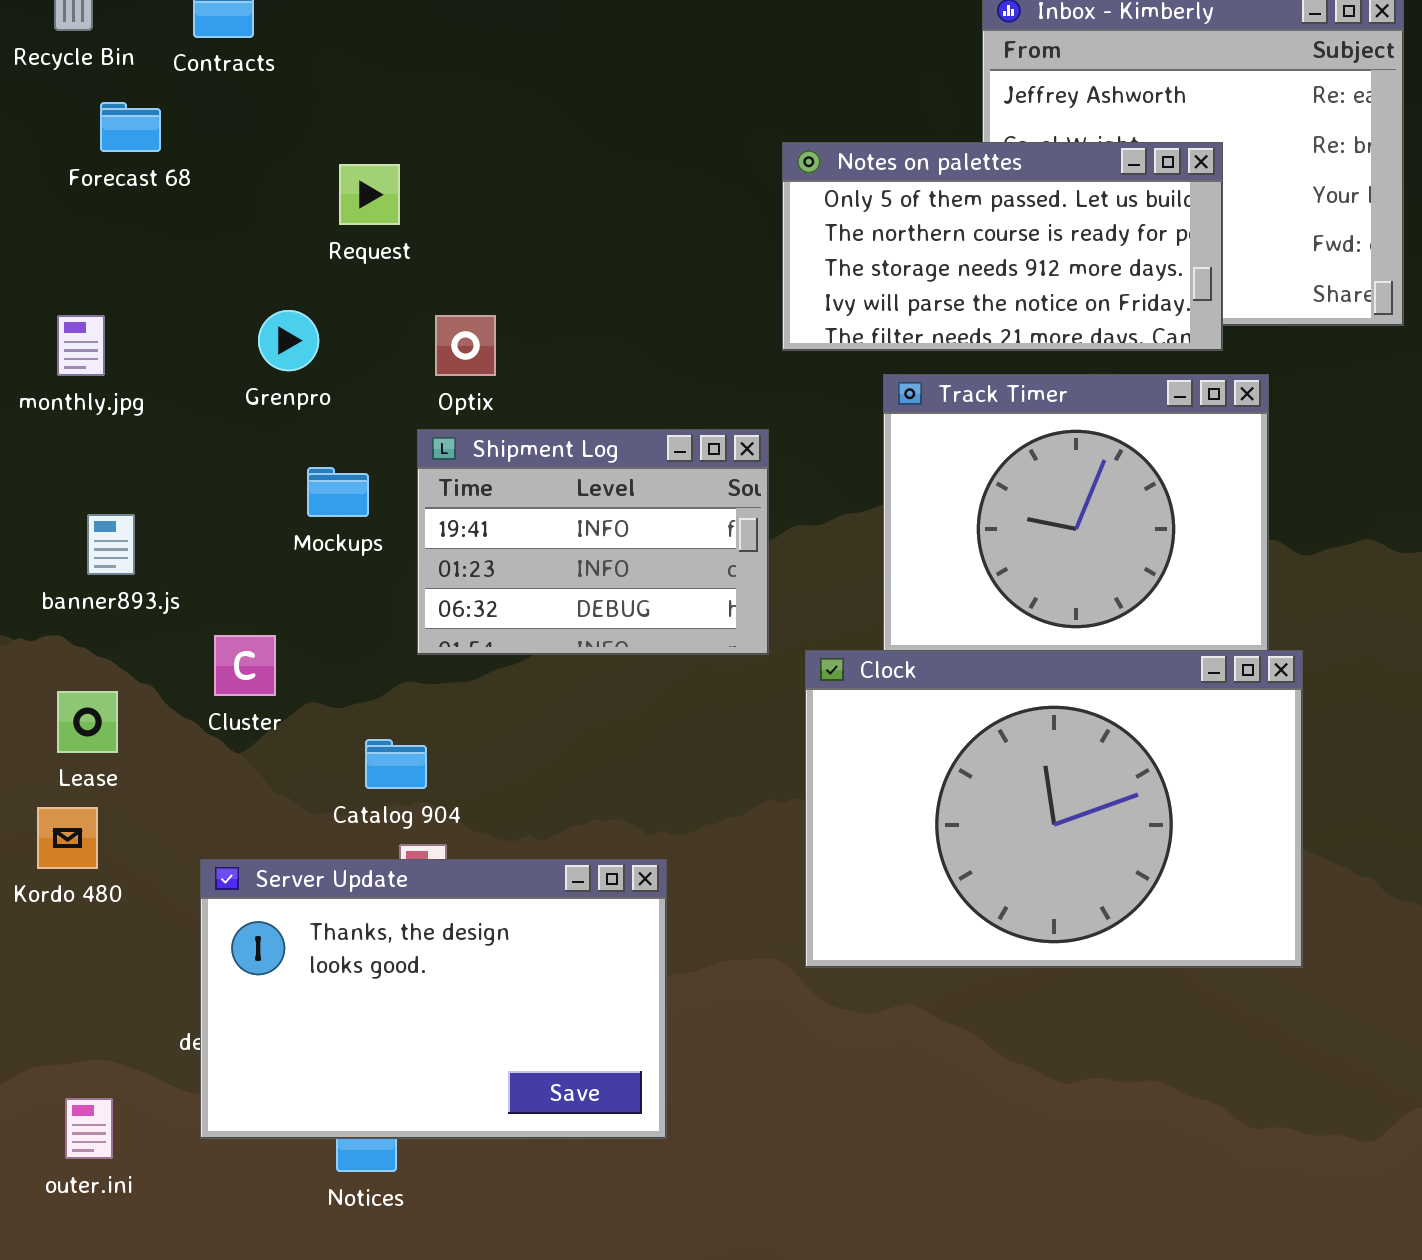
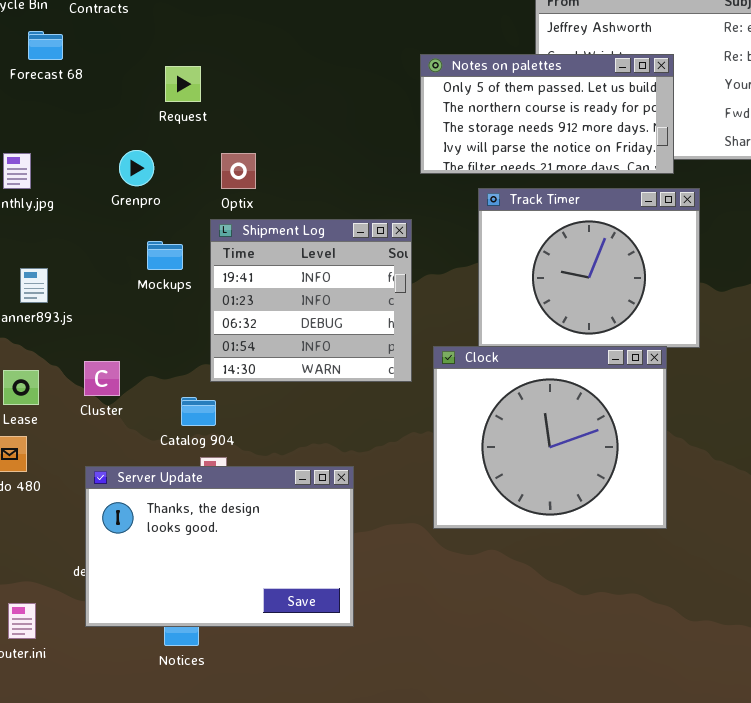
Shipment Log: [417,429,769,655] -> [210,219,412,382], resized
Cluster: [214,635,276,696] -> [84,361,120,396], moved
Clock: [805,650,1303,968] -> [433,346,667,529], resized

